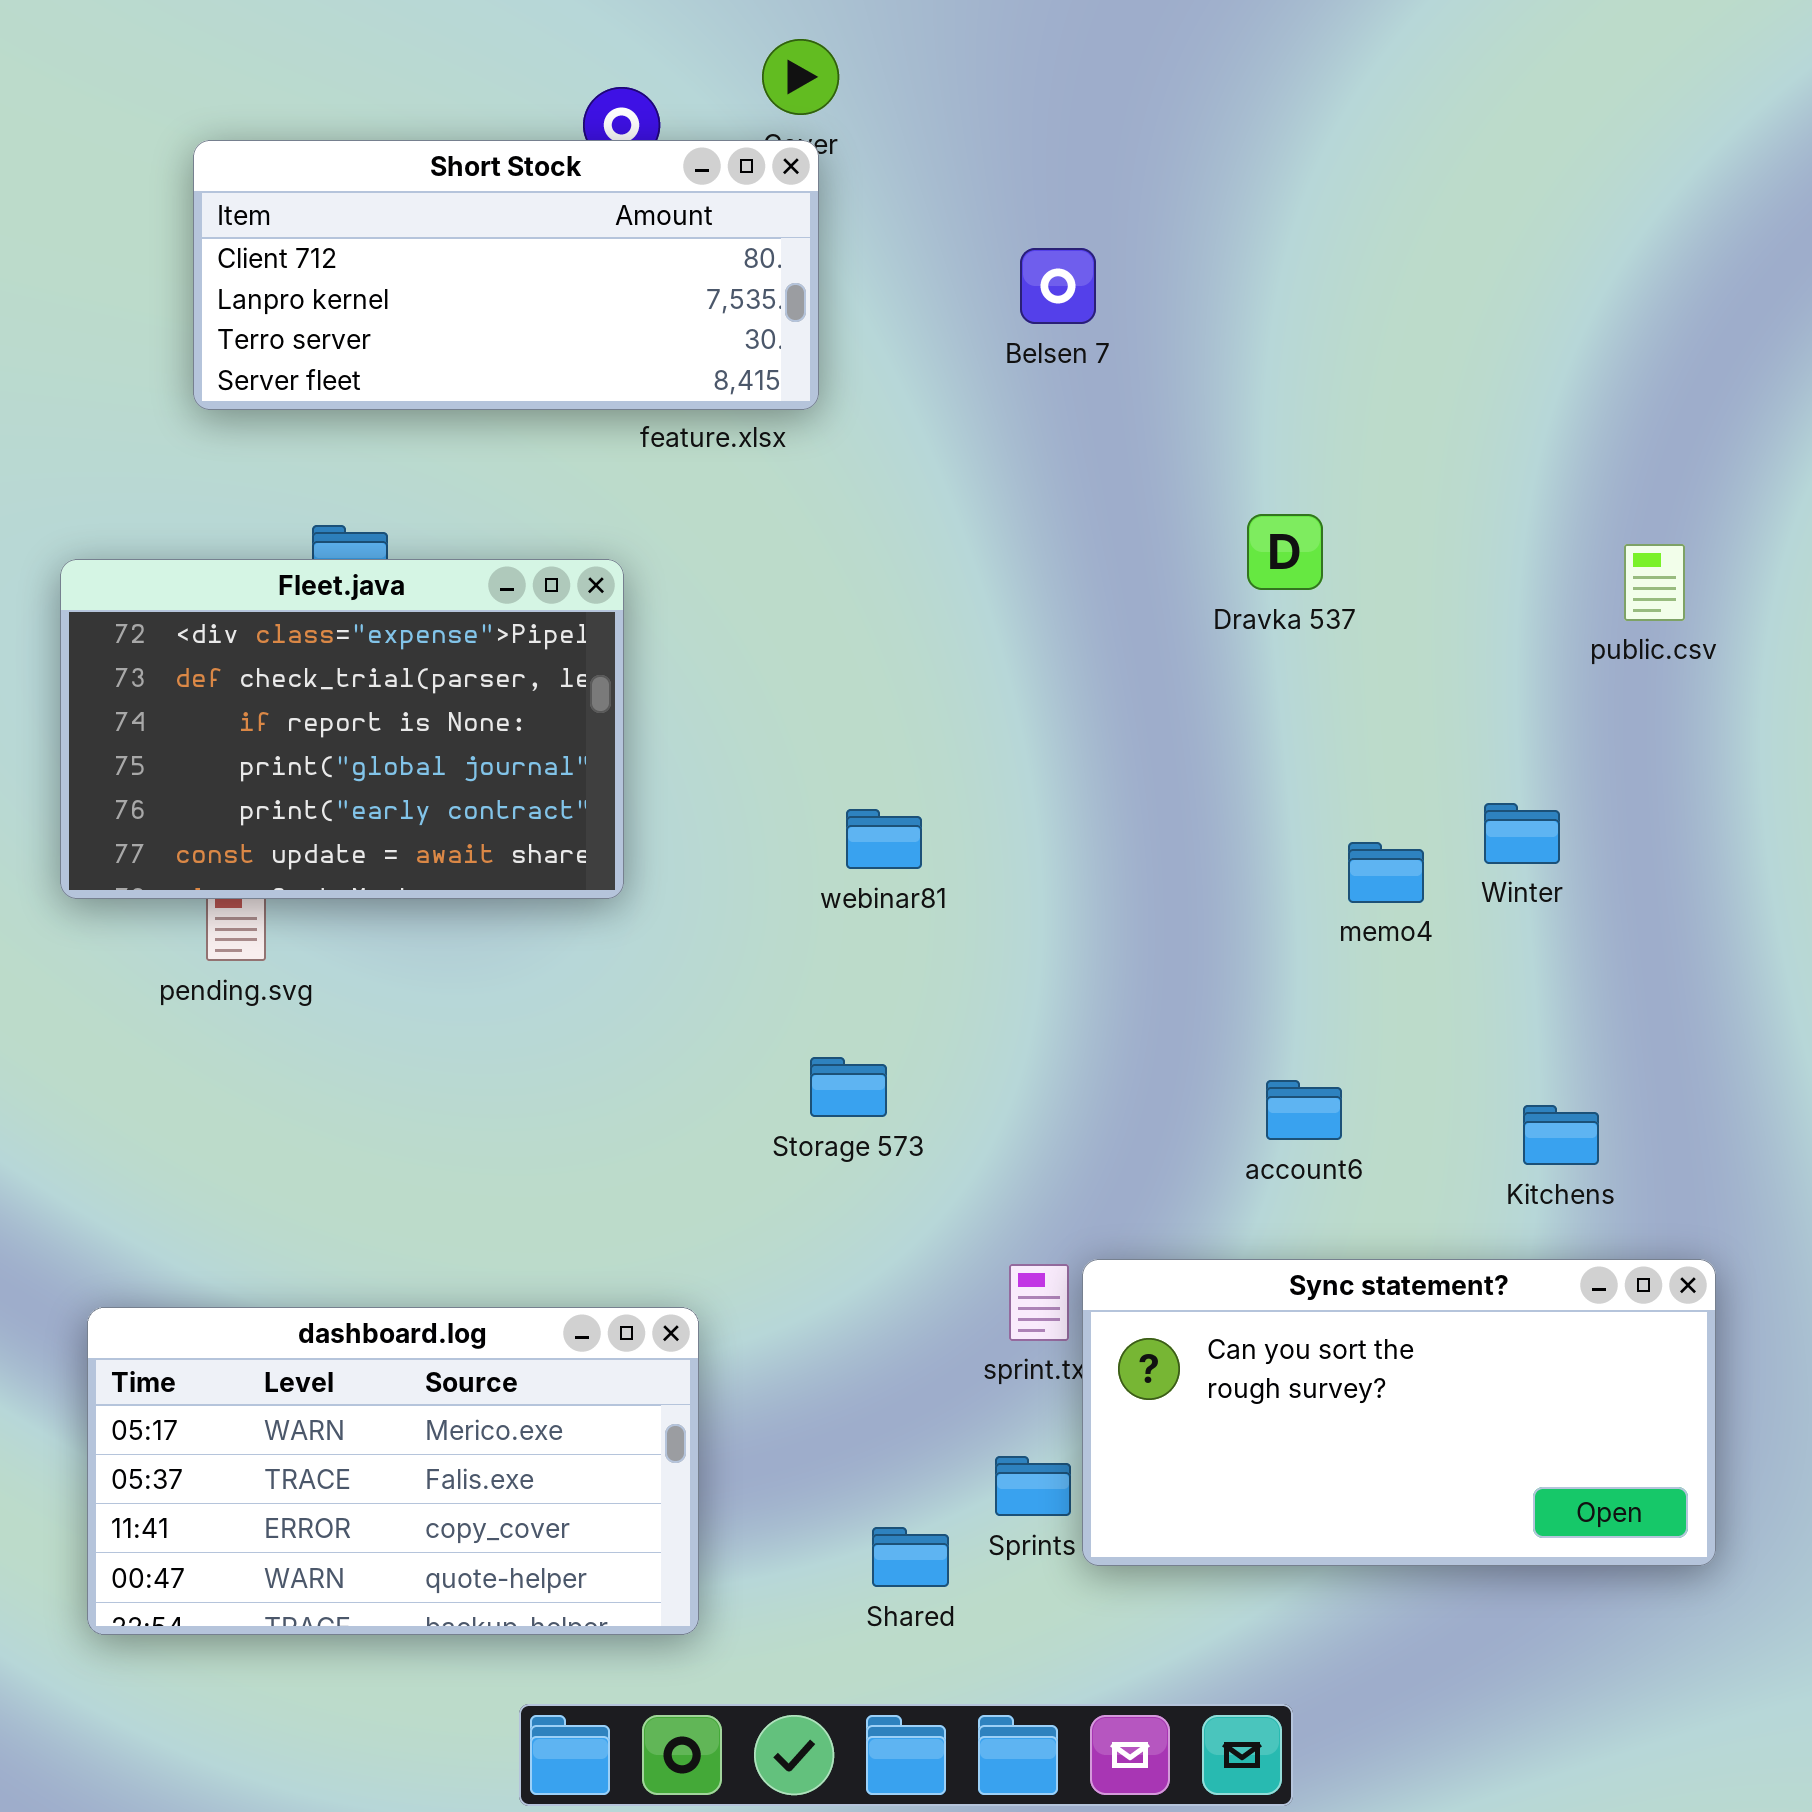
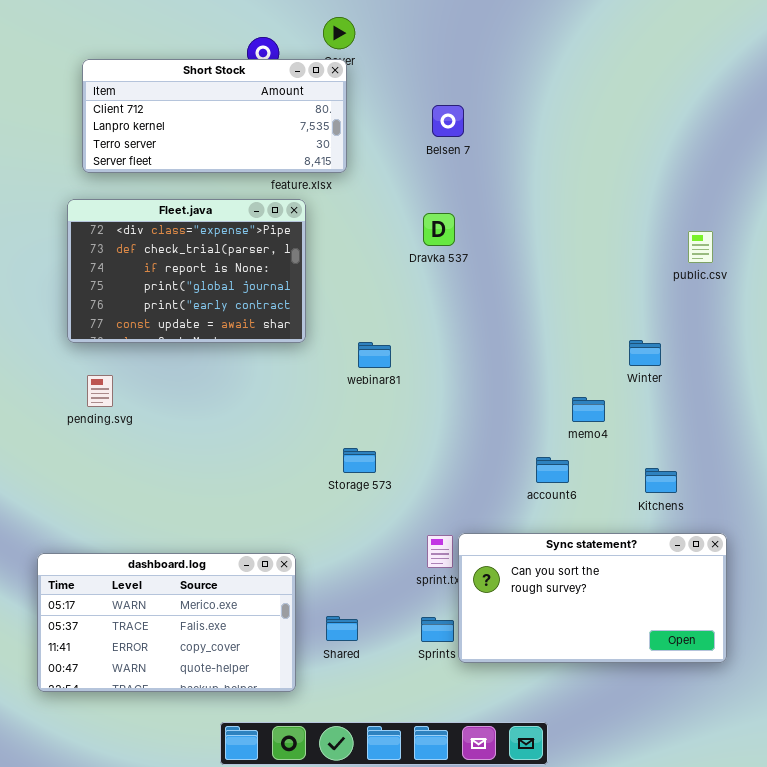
Dravka 537: [1247,514,1323,590] -> [423,213,455,246], moved
Fleet.java: [60,559,624,899] -> [67,199,306,343], moved
memo4: [1348,842,1424,903] -> [572,397,605,422], moved
Shared: [872,1527,949,1587] -> [326,616,358,641], moved

